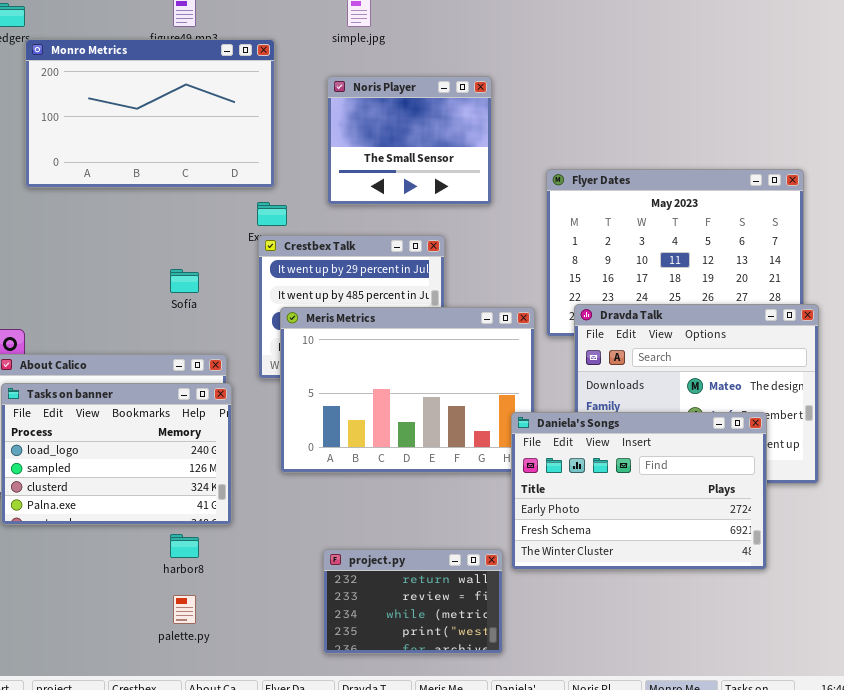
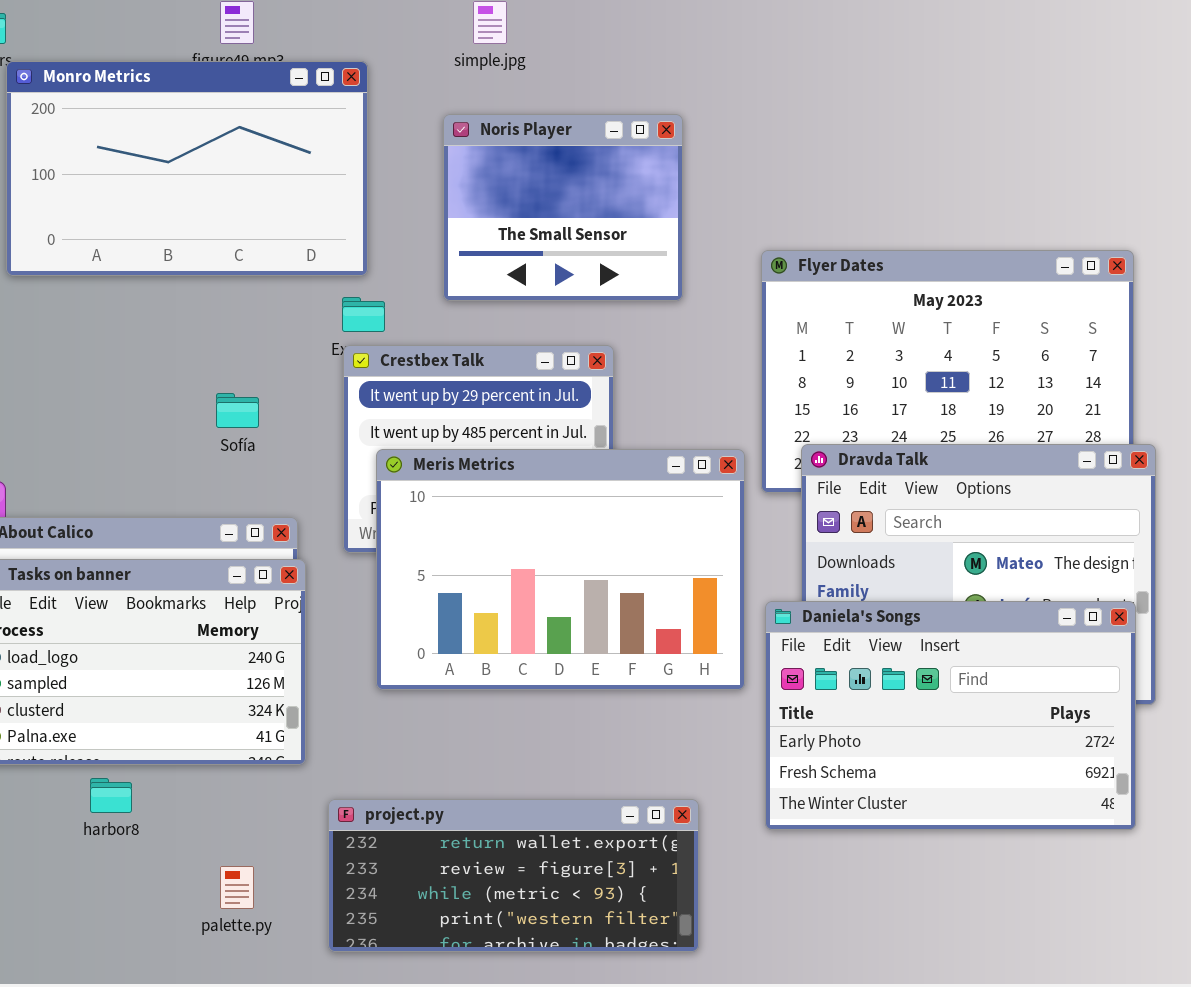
Daniela's Songs: [511,412,767,570] -> [765,601,1136,830], moved
harbor8: [170,534,199,558] -> [90,778,132,813], moved
project.py: [323,549,503,654] -> [328,799,699,952], resized

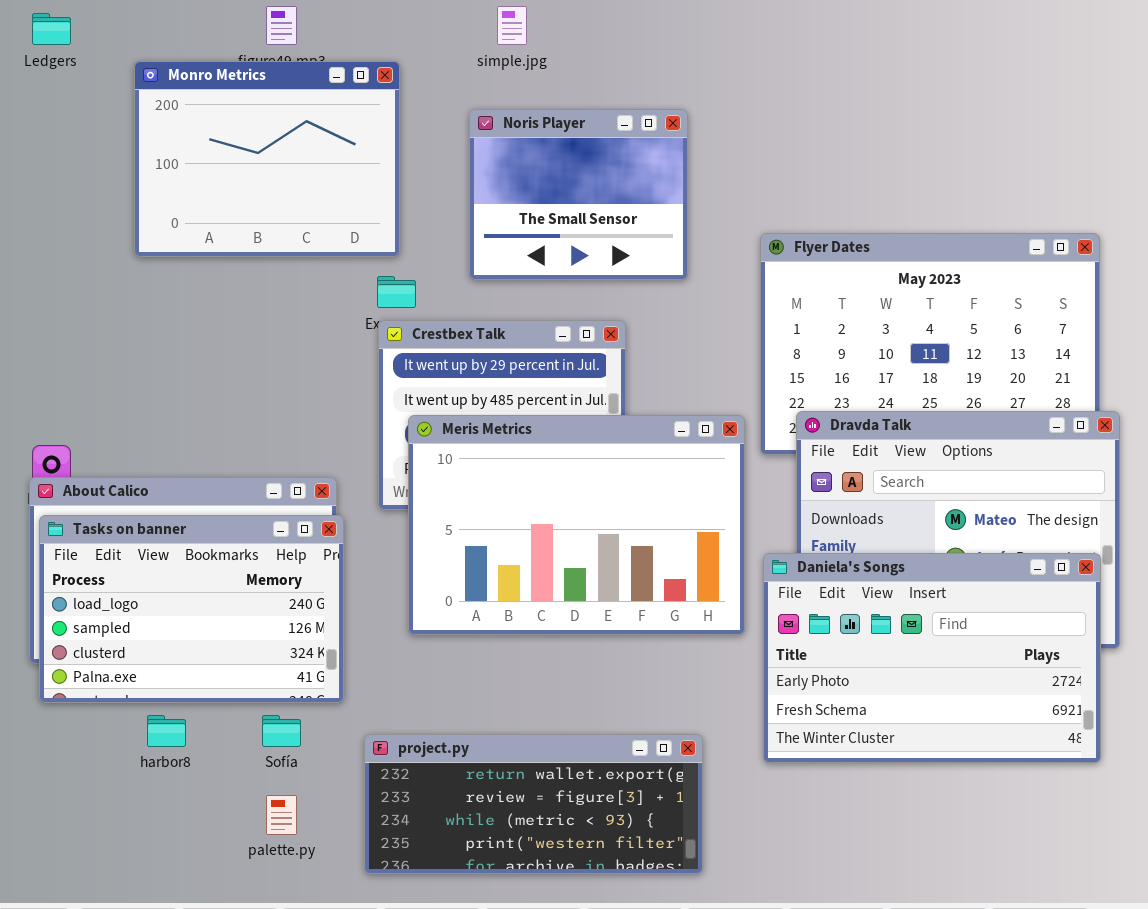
Monro Metrics: [6,61,368,276] -> [134,61,400,257], resized
Sofía: [216,393,259,428] -> [262,715,301,747], moved

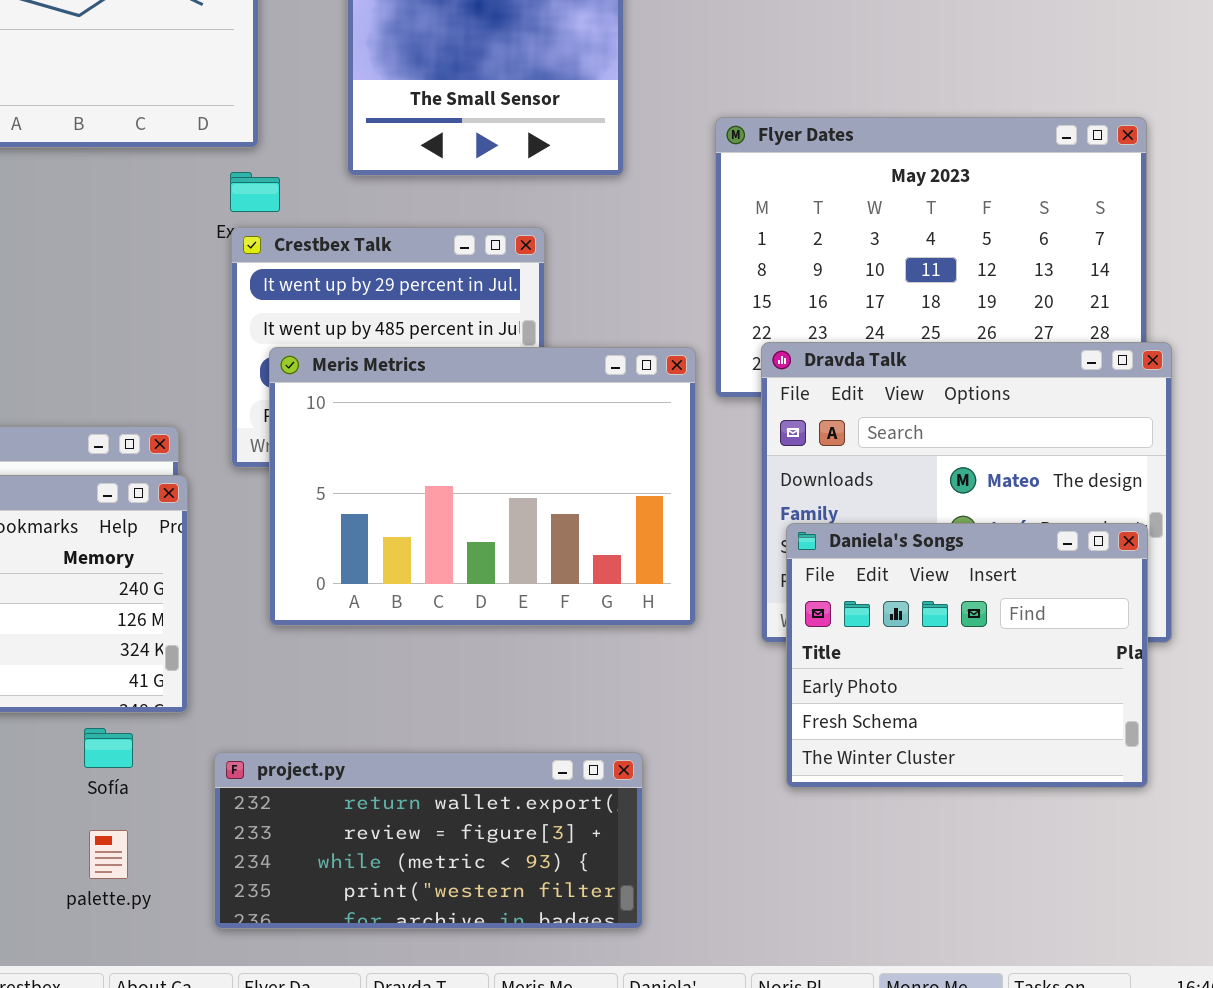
Daniela's Songs: [763,553,1101,763] -> [786,523,1148,788], resized

